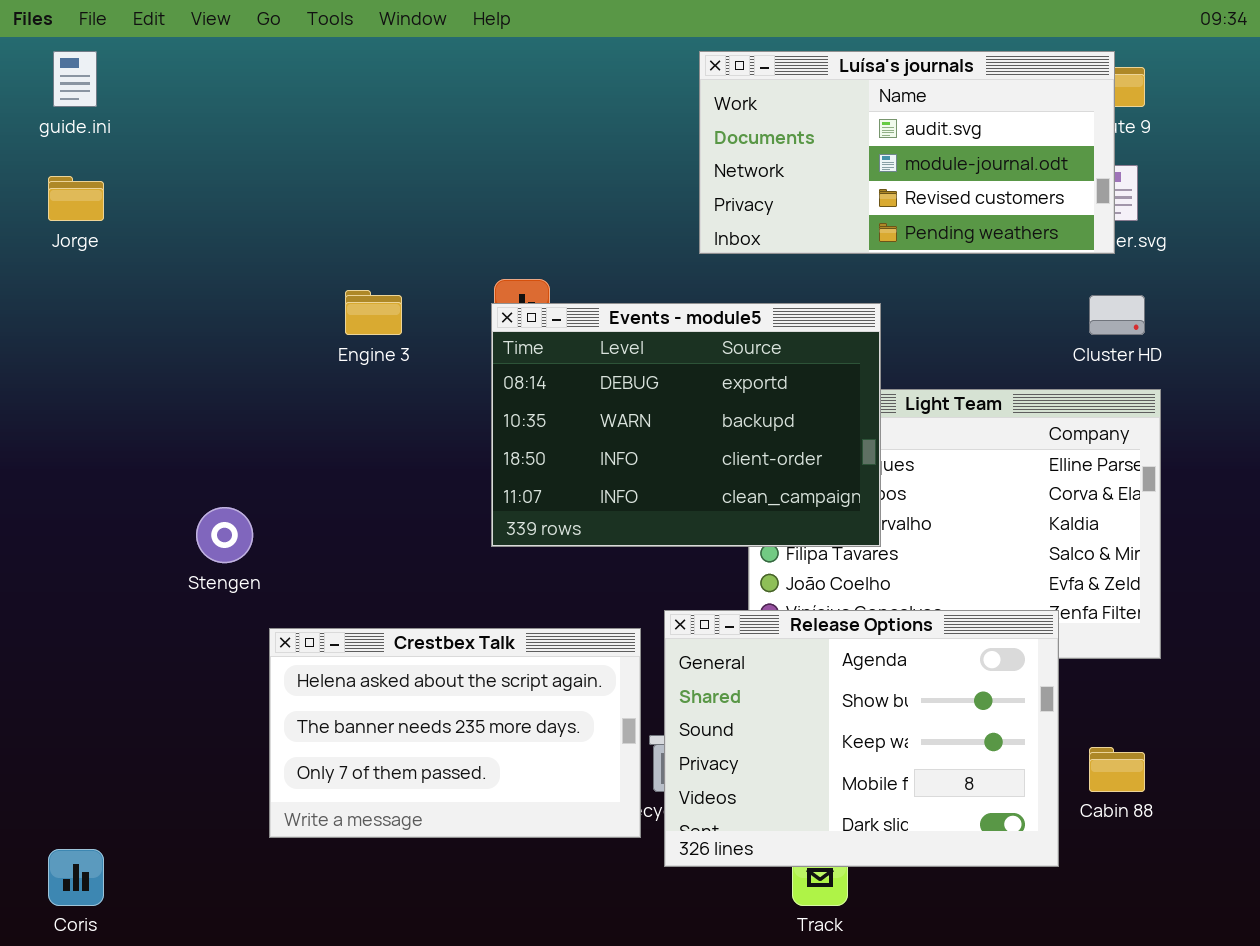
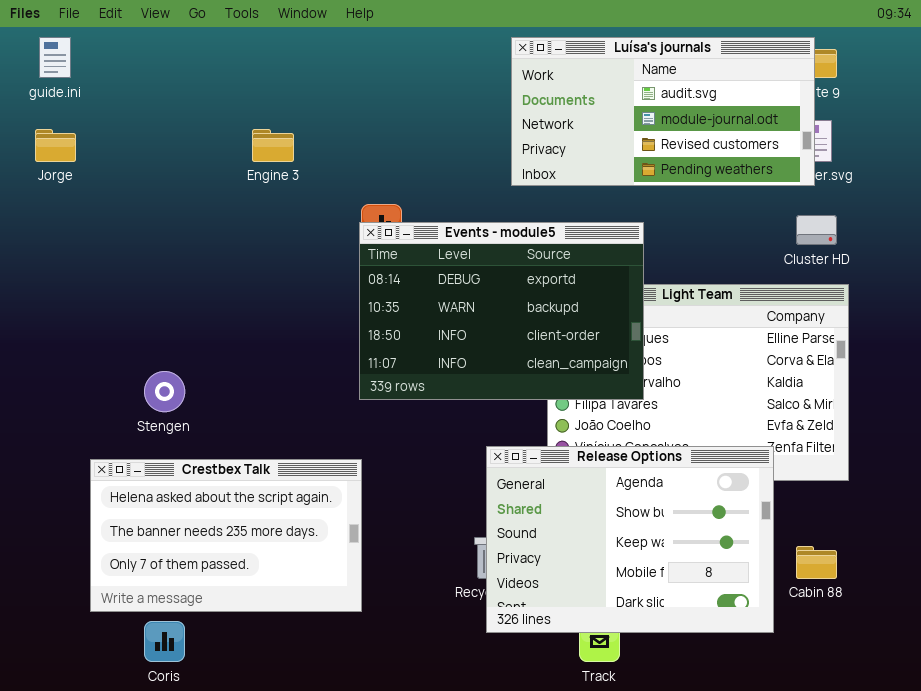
Engine 3: [345,290,402,335] -> [252,129,294,162], moved
Crestbex Talk: [269,628,641,838] -> [90,459,362,612], moved
Coris: [48,849,104,906] -> [144,621,185,662], moved

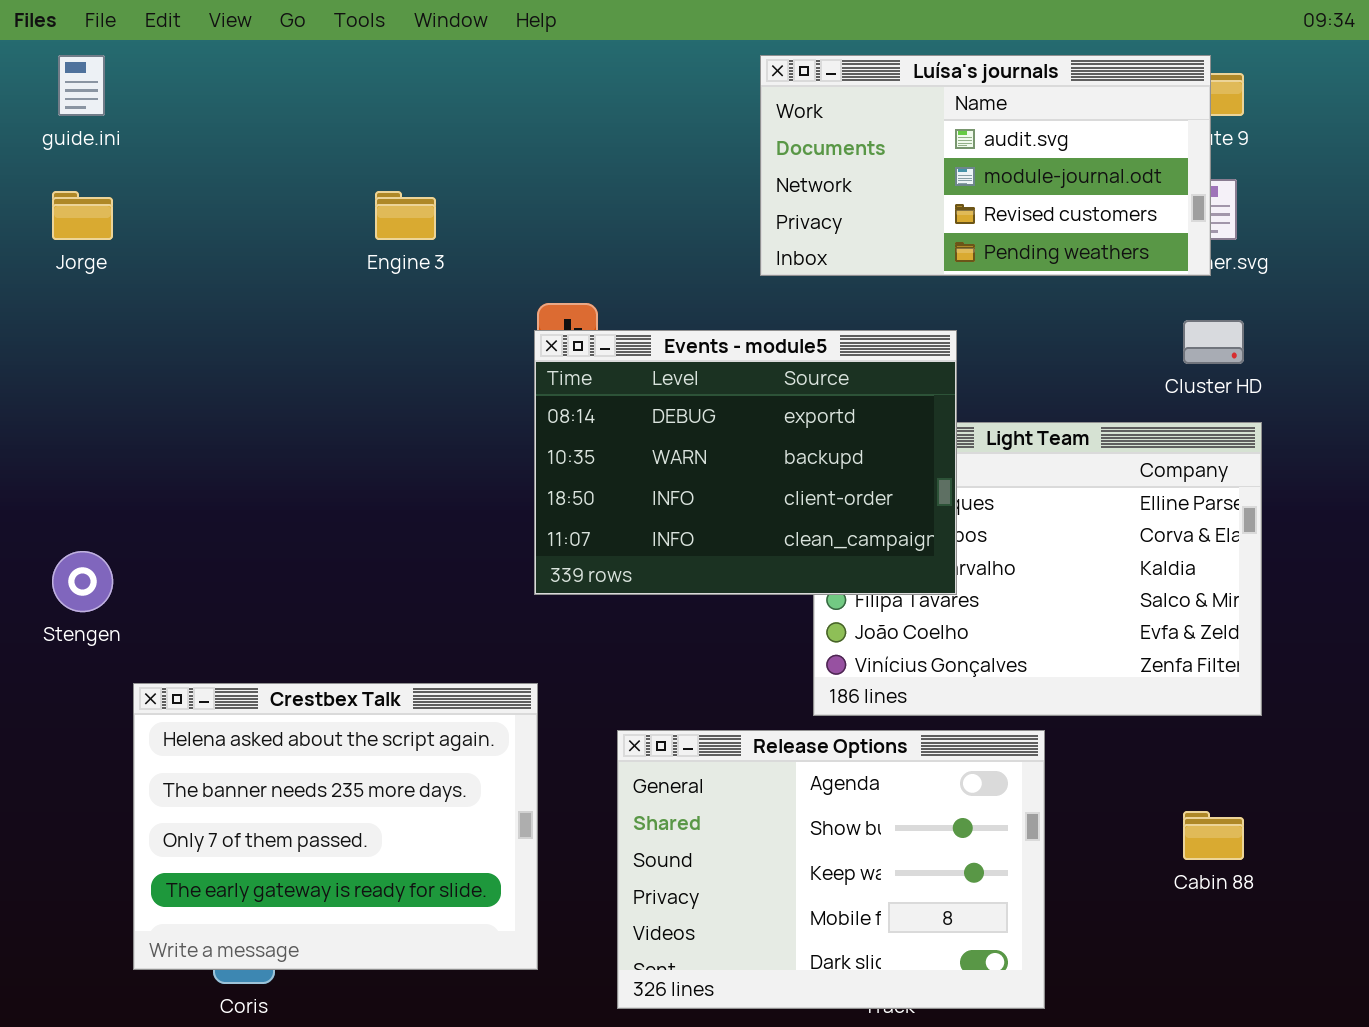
Stengen: [144,371,185,412] -> [52,551,113,612], moved
Release Options: [486,446,774,633] -> [617,730,1045,1009], moved
Crestbex Talk: [90,459,362,612] -> [133,683,538,970], resized

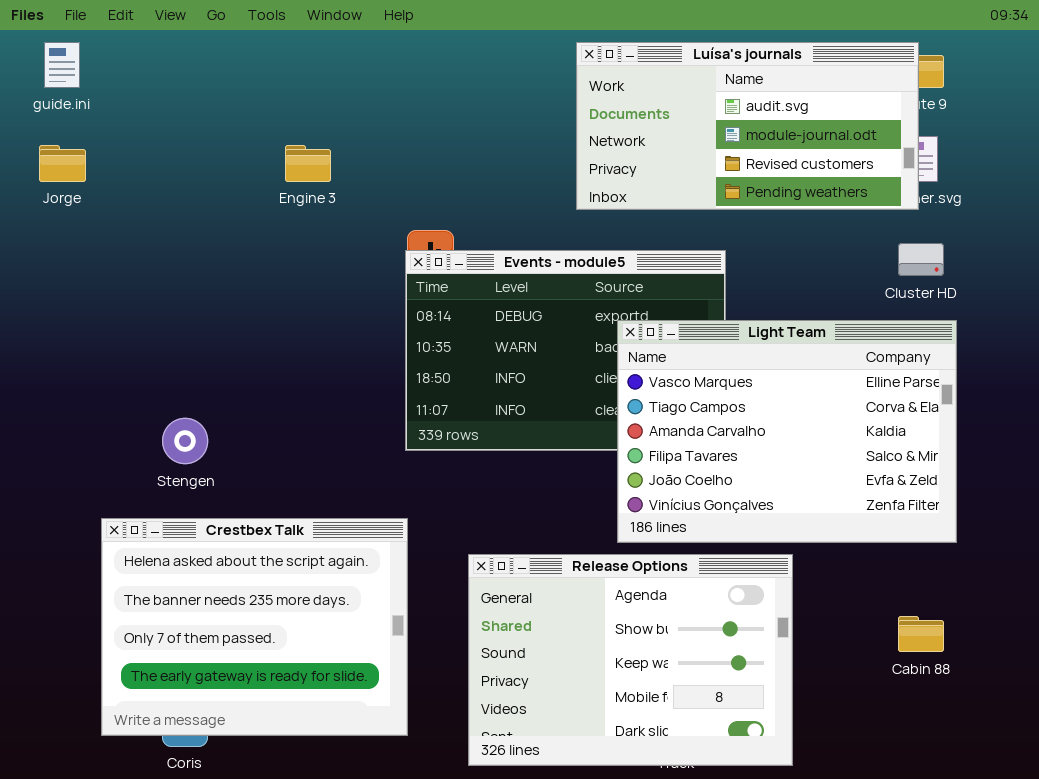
Light Team: [813,422,1262,716] -> [617,320,957,543], raised
Stengen: [52,551,113,612] -> [162,418,208,464], moved

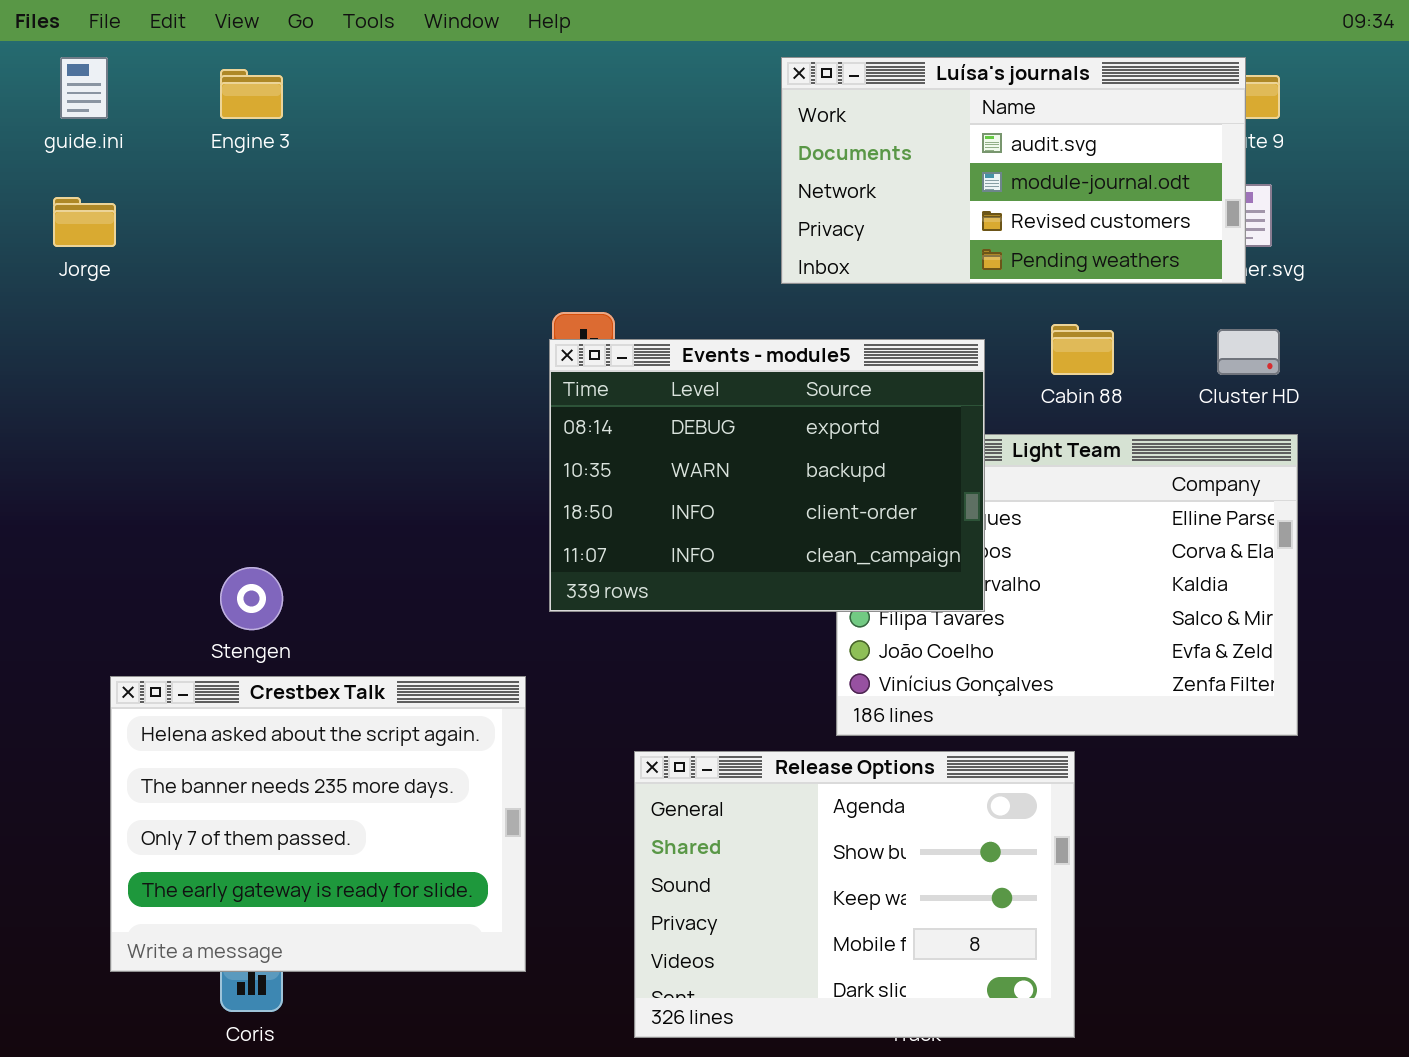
Engine 3: [285,145,331,182] -> [220,69,283,119], moved
Events - module5: [405,250,726,451] -> [549,339,985,612], raised
Crestbex Talk: [101,518,408,736] -> [110,676,526,972], moved
Cabin 88: [898,616,944,652] -> [1051,324,1114,375], moved

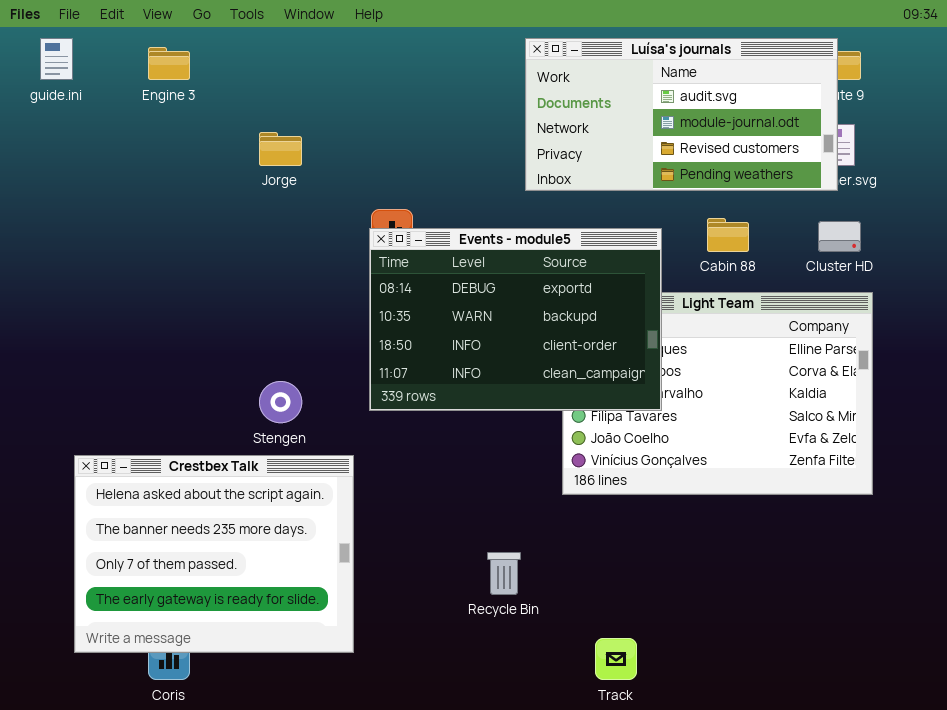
Jorge: [53,197,116,247] -> [259,132,302,166], moved
Stengen: [220,567,283,630] -> [259,381,302,423], moved
Release Options: [634,751,1075,1038] -> none, closed

